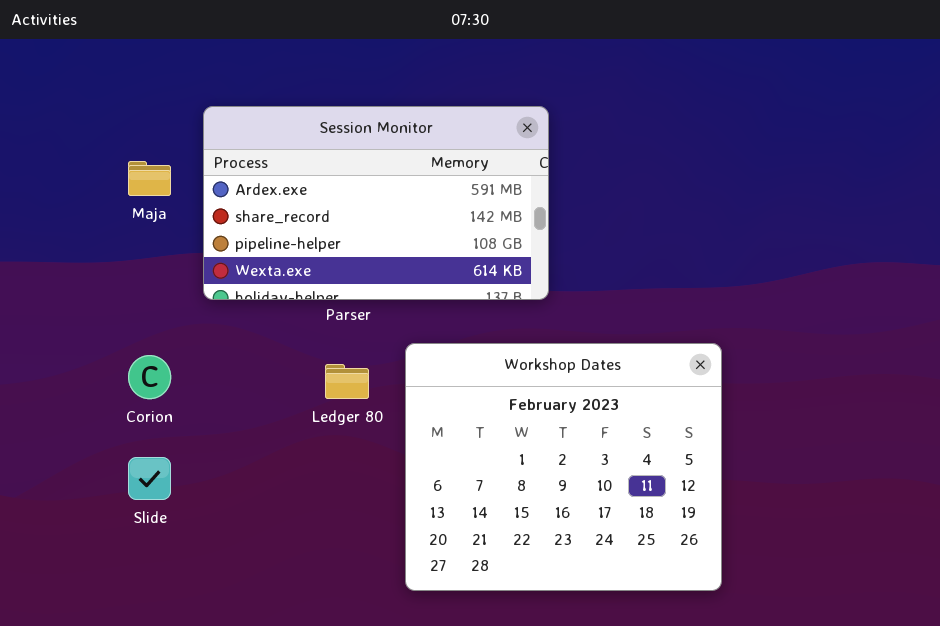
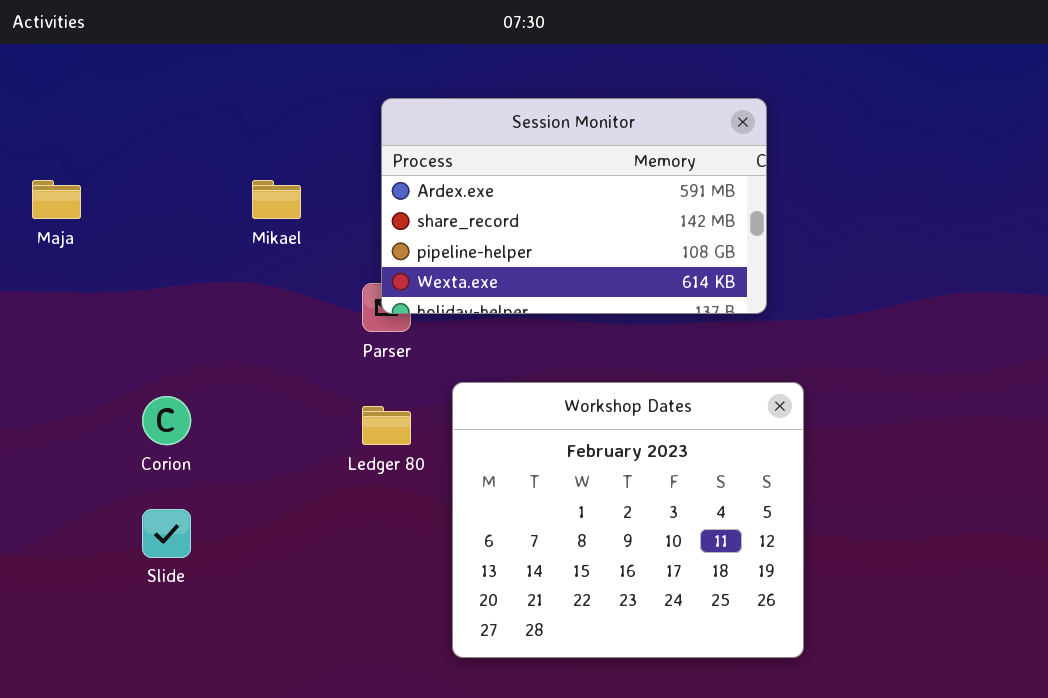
Session Monitor: [203,106,549,300] -> [381,98,767,314], moved
Maja: [128,161,171,196] -> [32,180,81,219], moved

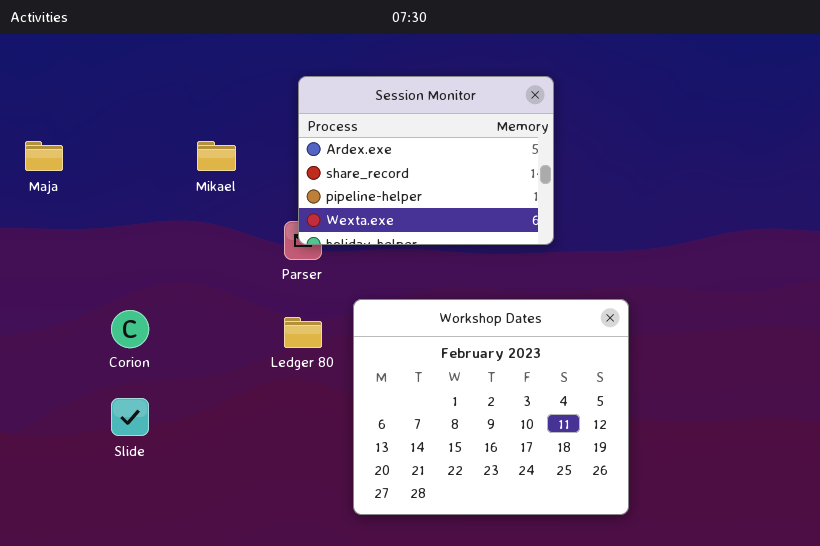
Session Monitor: [381,98,767,314] -> [298,76,554,245], resized

